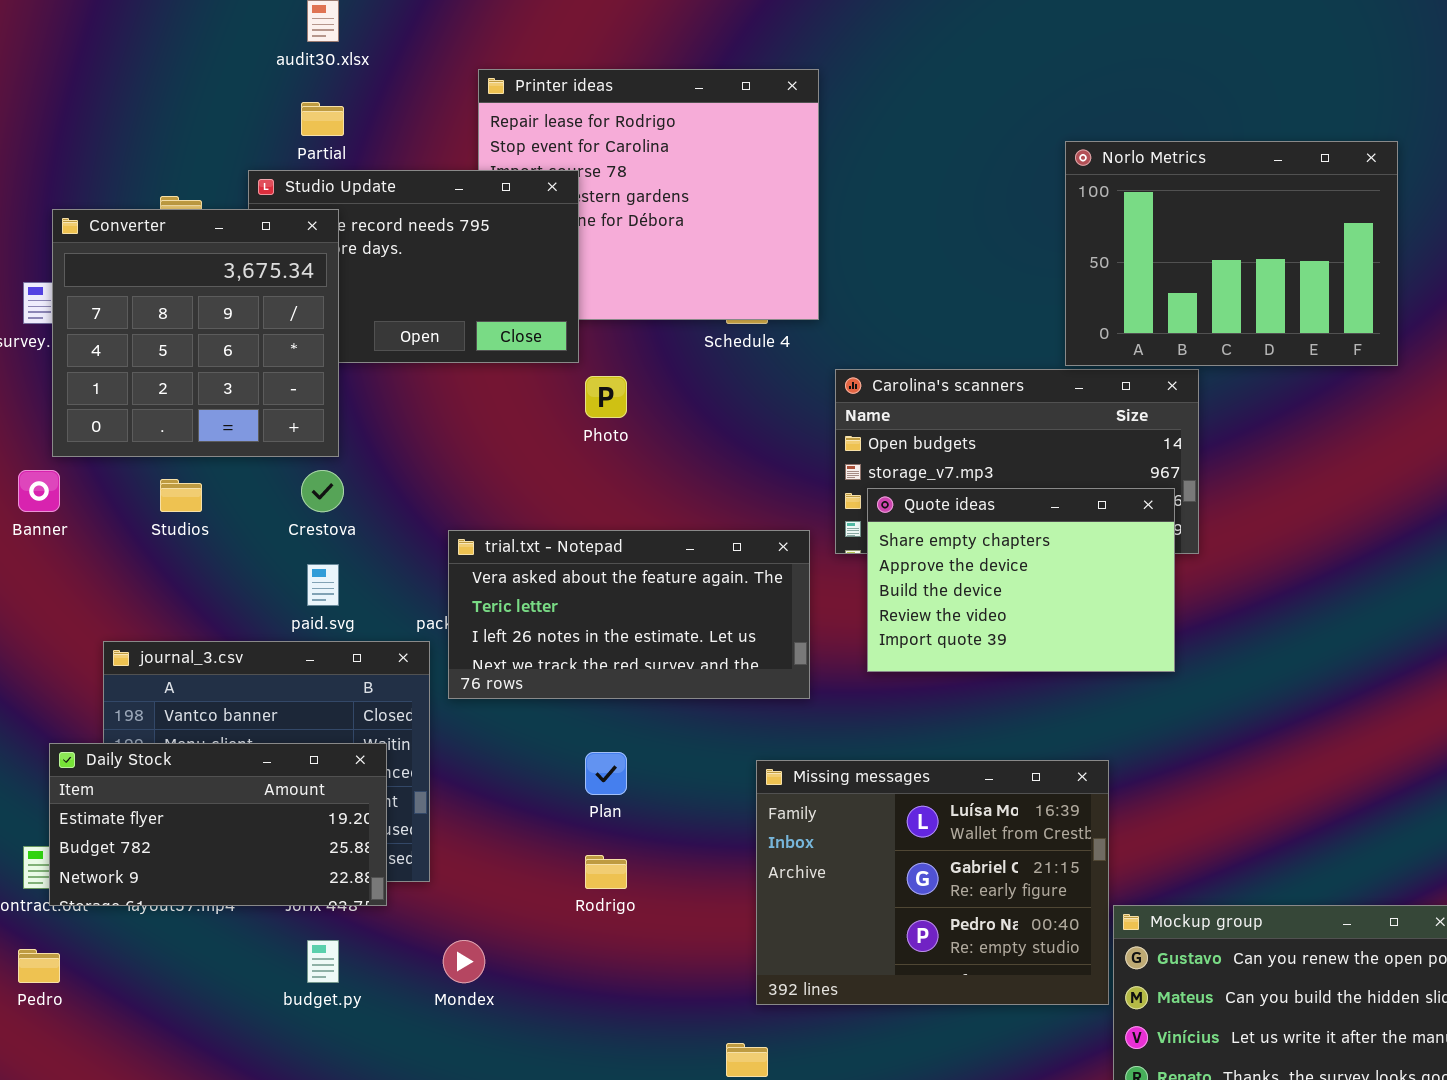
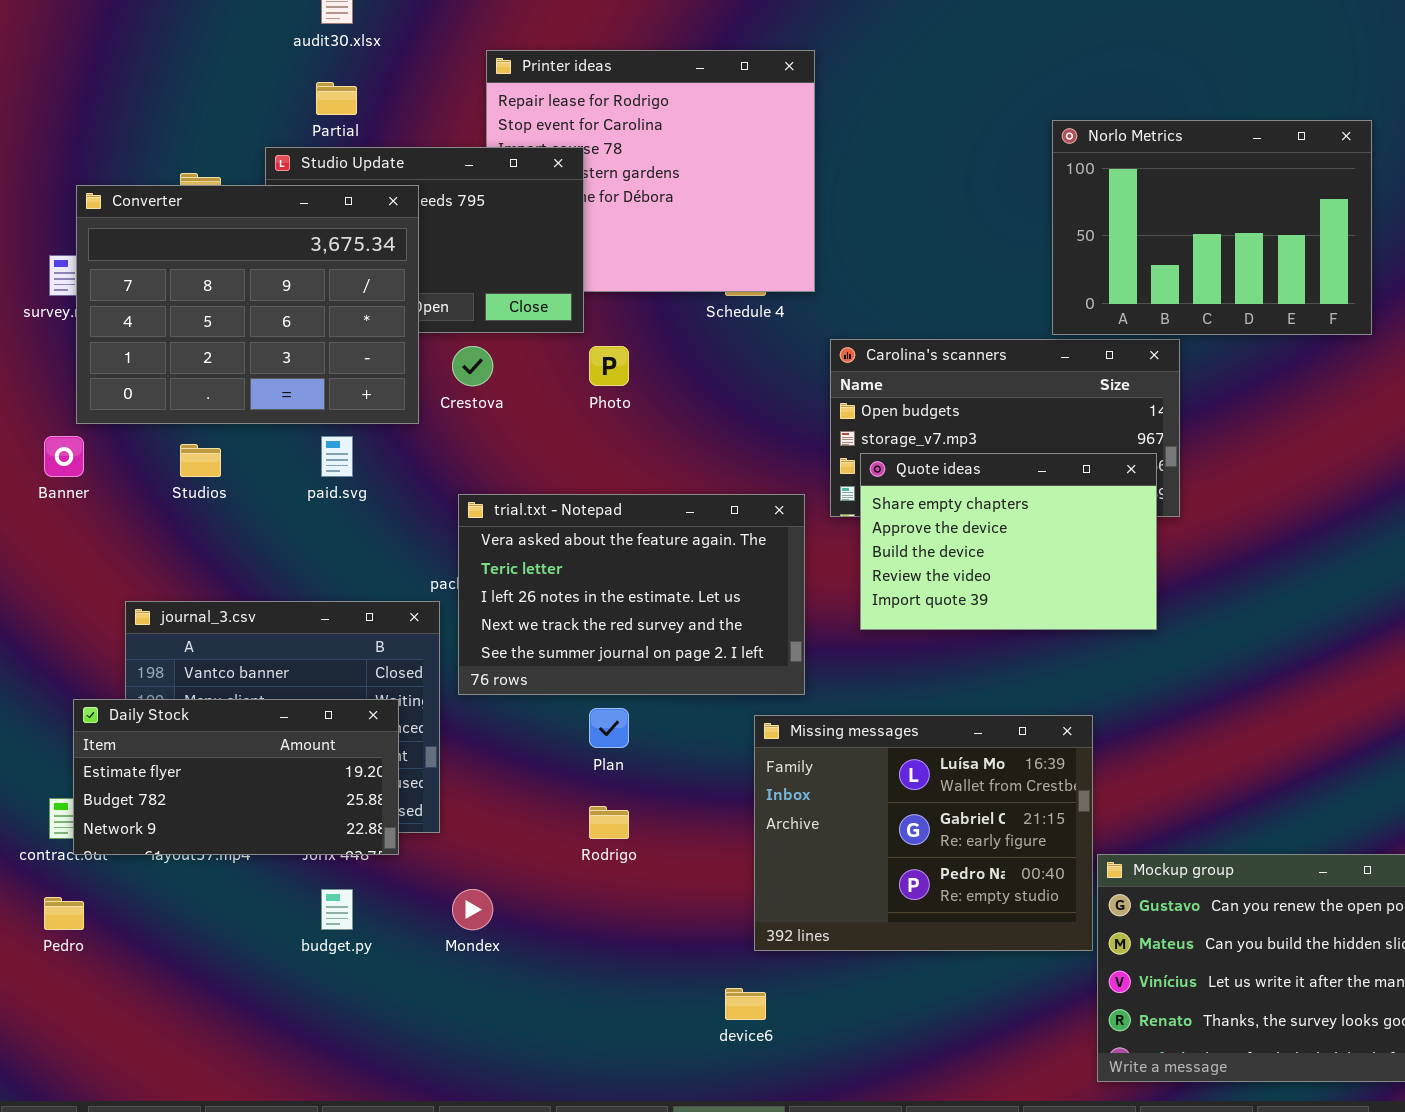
Converter: [52,209,339,457] -> [76,185,419,424], resized
Crestova: [301,470,344,512] -> [452,346,493,386], moved
trial.txt - Notepad: [448,530,810,699] -> [458,494,805,695], resized
paid.svg: [307,564,339,606] -> [321,436,353,477], moved

